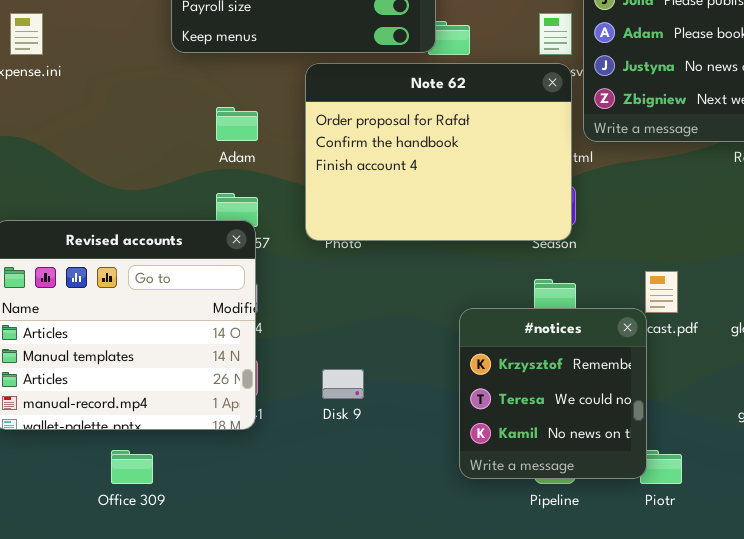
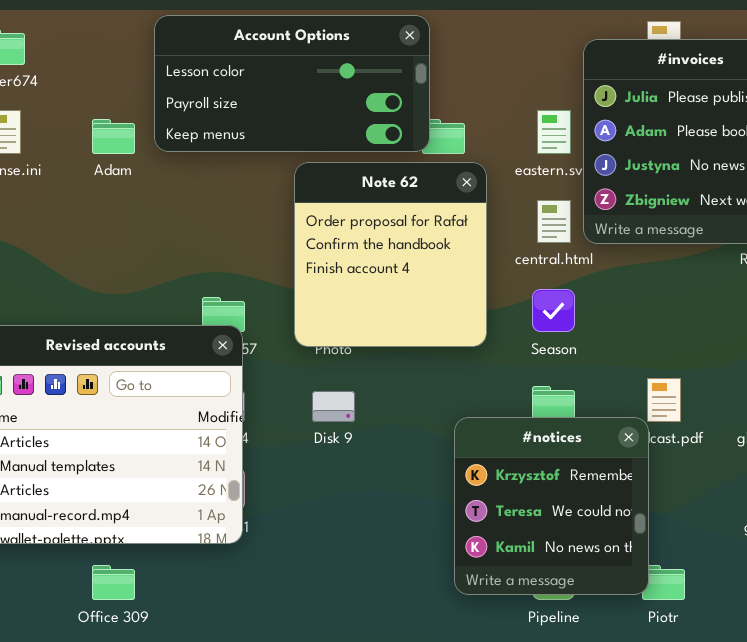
Note 62: [305,63,572,241] -> [294,162,487,347], resized
Adam: [216,107,258,141] -> [92,119,135,154], moved
Disk 9: [322,369,364,399] -> [312,391,355,422], moved

